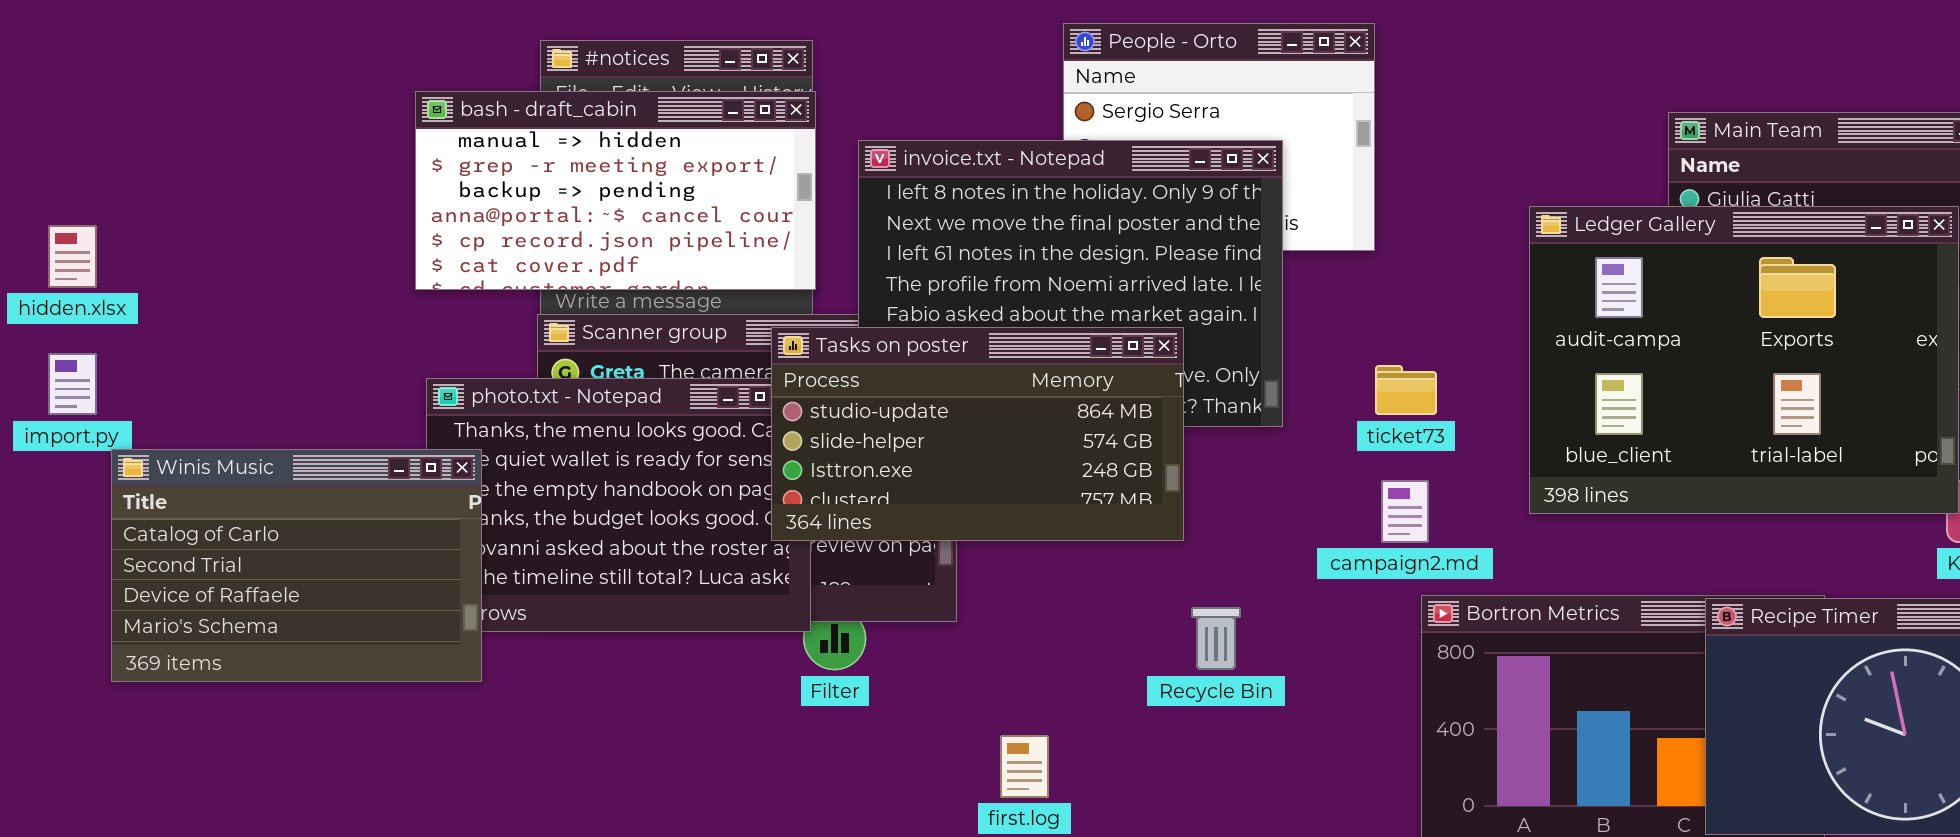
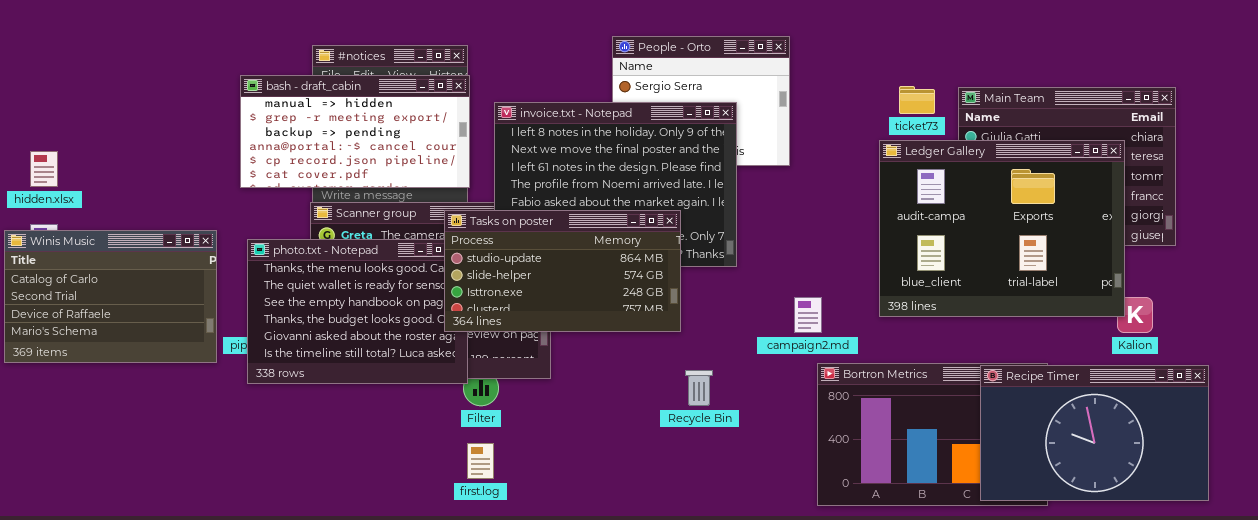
ticket73: [1375,365,1437,415] -> [899,86,935,114], moved
Winis Music: [111,449,482,682] -> [4,230,217,363], moved
first.log: [1000,735,1049,798] -> [467,443,494,479], moved

